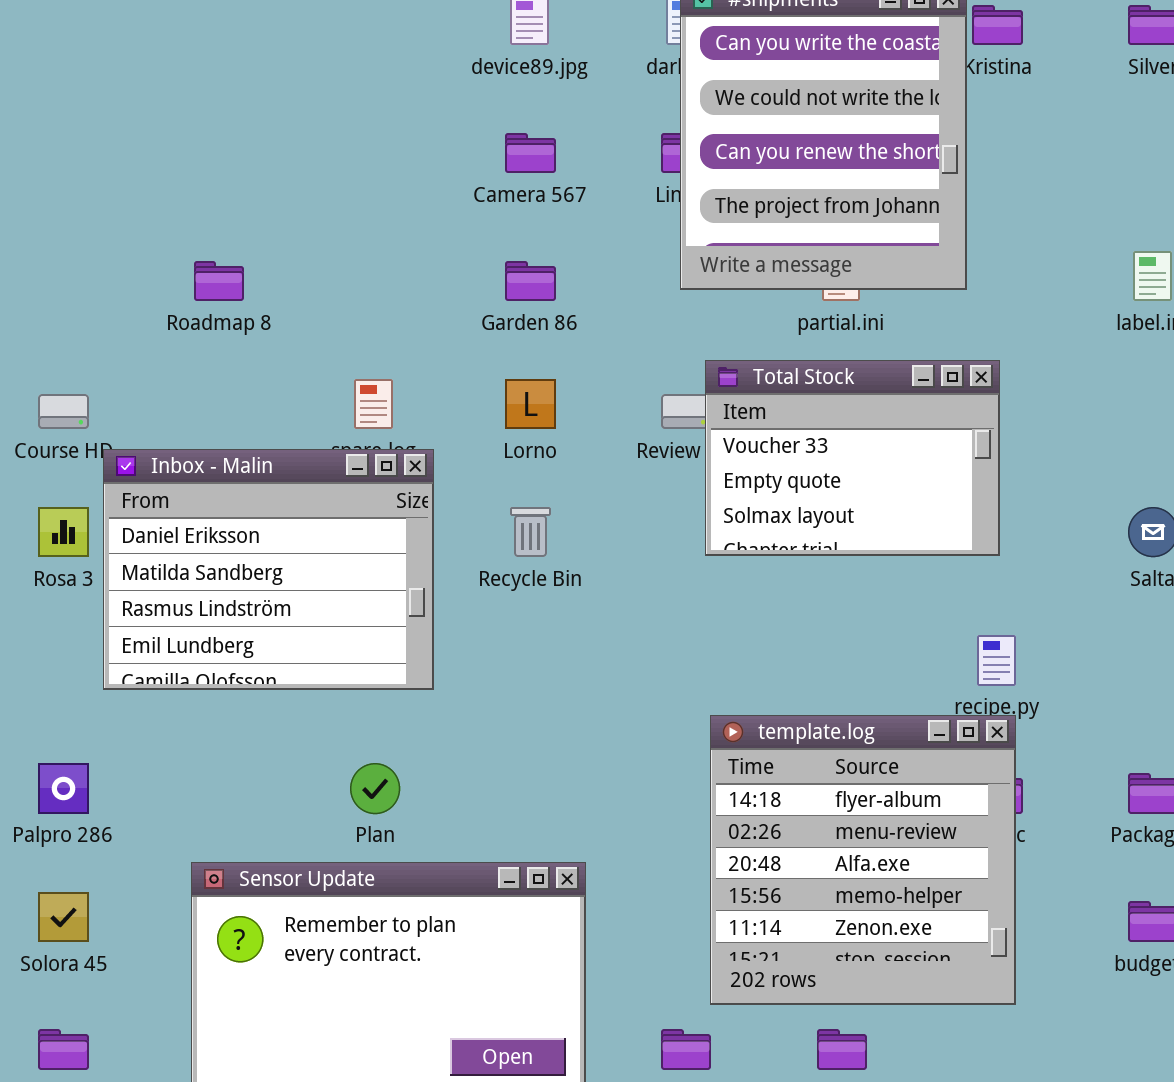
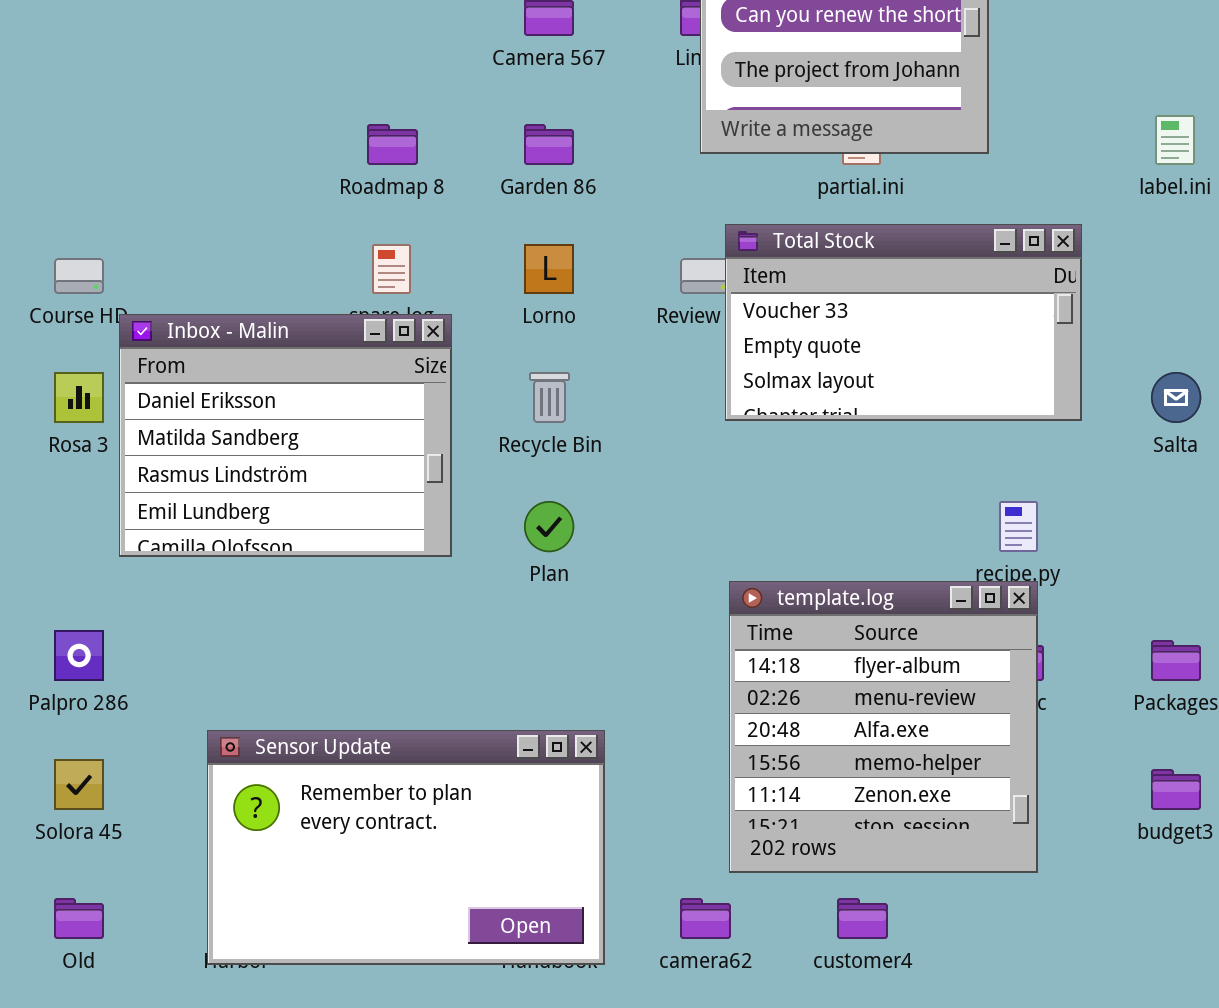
Roadmap 8: [194,261,244,301] -> [367,124,418,165], moved
Total Stock: [705,360,1000,556] -> [725,224,1082,421], resized
Plan: [350,763,400,814] -> [524,501,574,552], moved

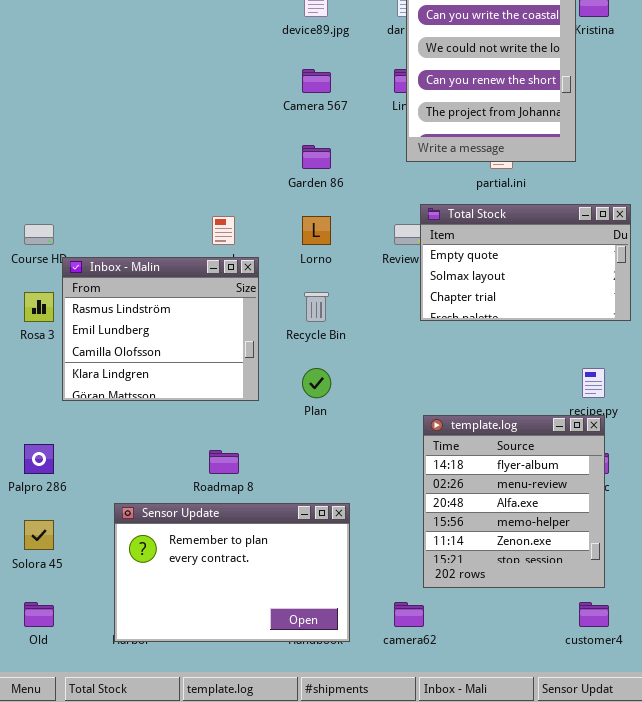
Roadmap 8: [367,124,418,165] -> [209,450,239,474], moved
Total Stock: [725,224,1082,421] -> [420,204,631,321], scrolled down 1 row
Inbox - Malin: [119,314,452,557] -> [62,257,259,401], scrolled down 2 rows
customer4: [837,898,888,939] -> [579,602,609,627], moved

